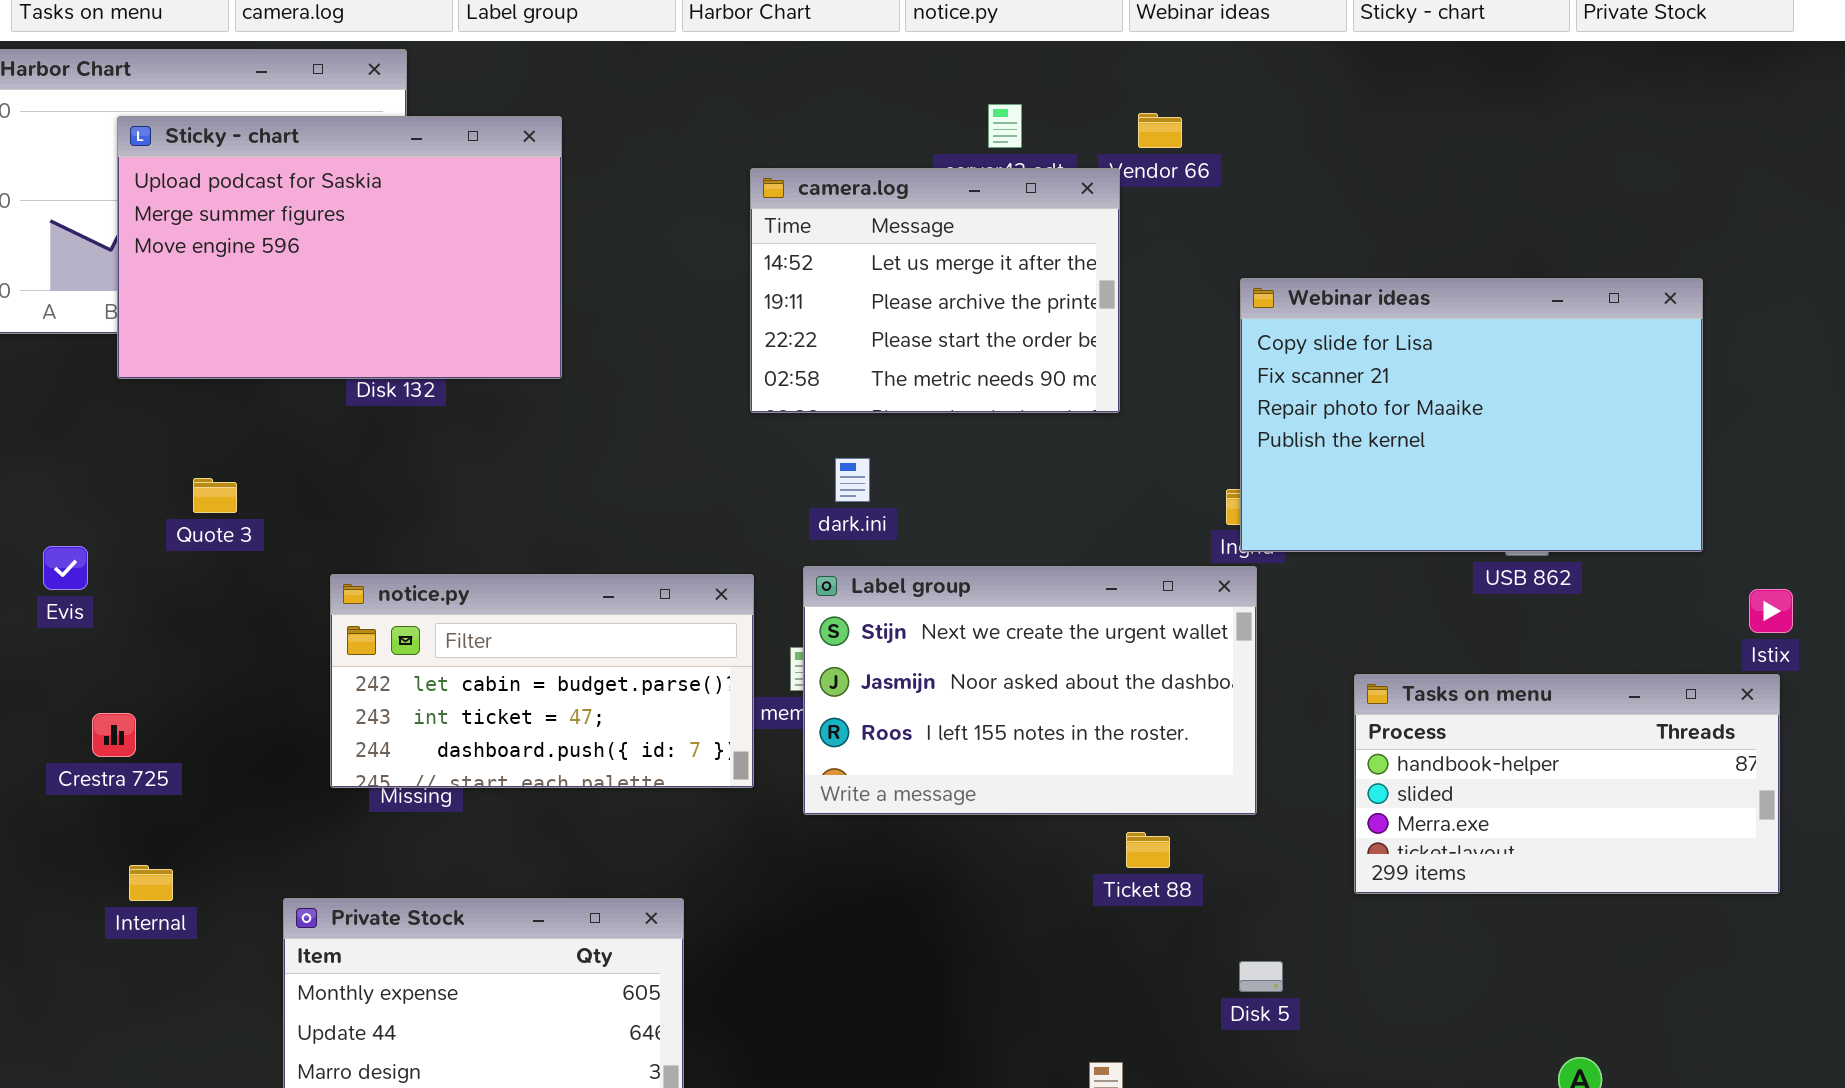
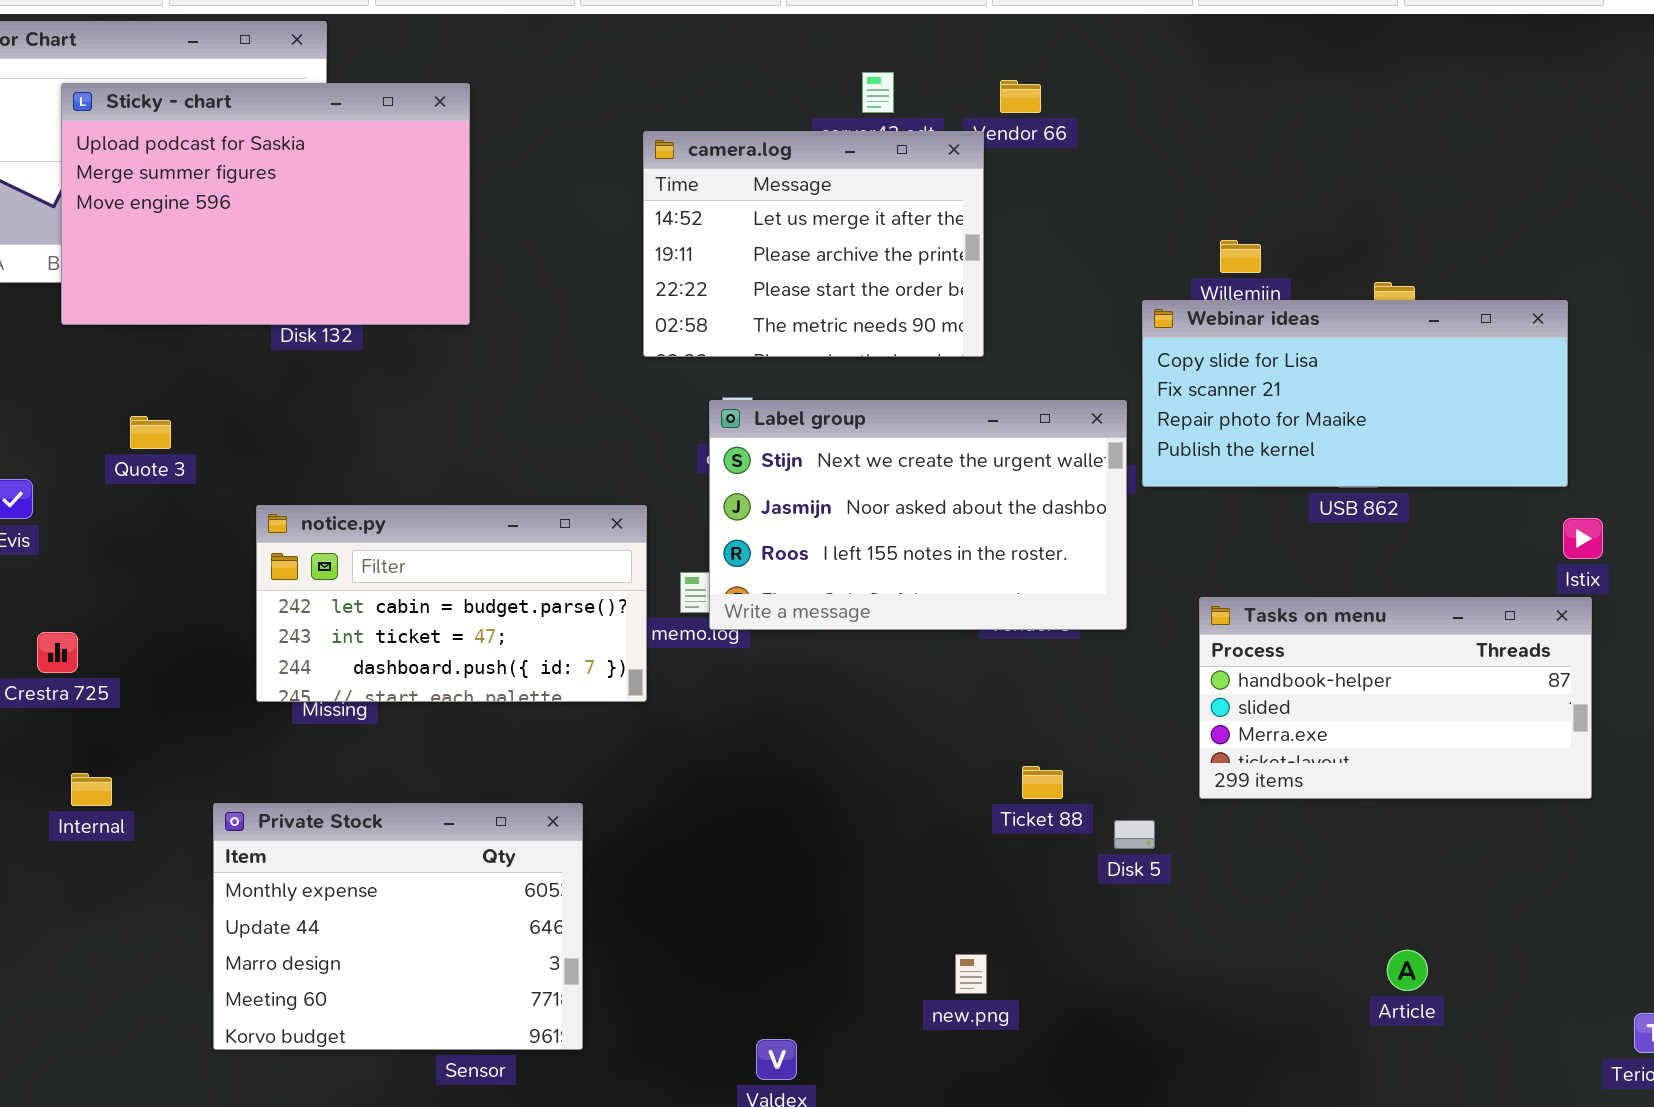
Webinar ideas: [1240,278,1703,552] -> [1142,300,1568,487], moved, resized
Label group: [803,566,1257,815] -> [709,400,1127,630], moved
Ticket 88: [1126,832,1170,868] -> [1022,766,1063,799], moved
Disk 5: [1239,961,1283,992] -> [1114,820,1155,849], moved

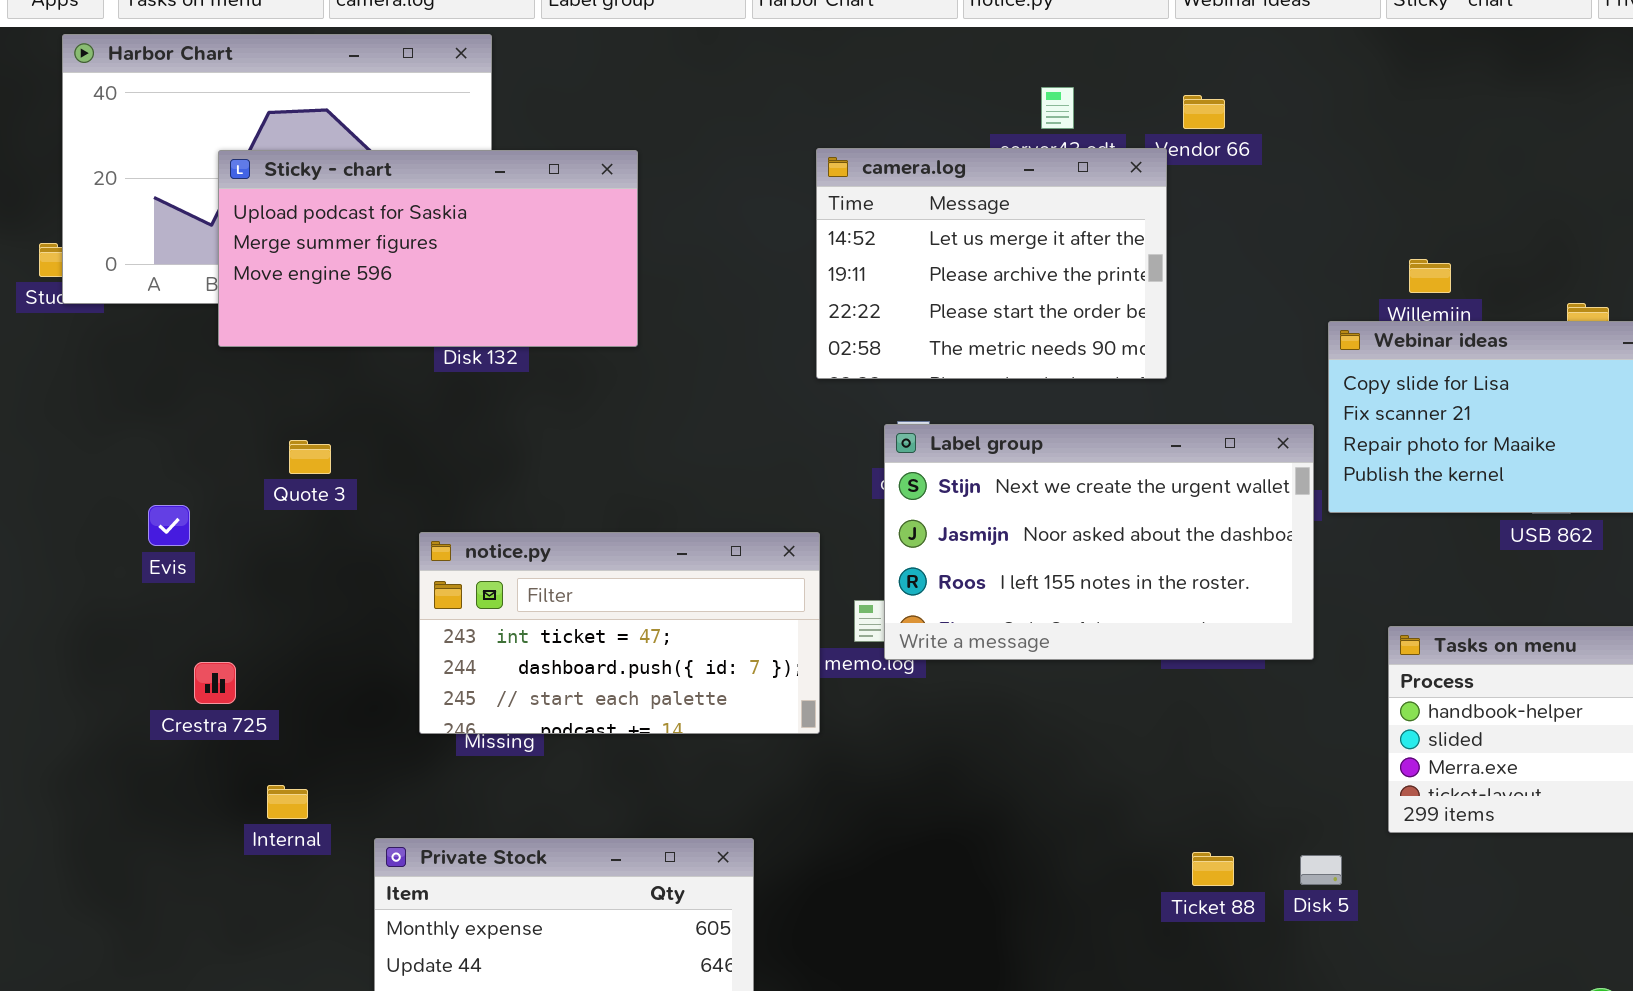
Sticky - chart: [61,83,470,325] -> [218,150,638,347], resized
notice.py: [256,505,647,702] -> [419,532,820,734], scrolled down 1 row
Ticket 88: [1022,766,1063,799] -> [1192,852,1234,886], moved
Internal: [71,773,112,806] -> [267,785,308,819], moved

